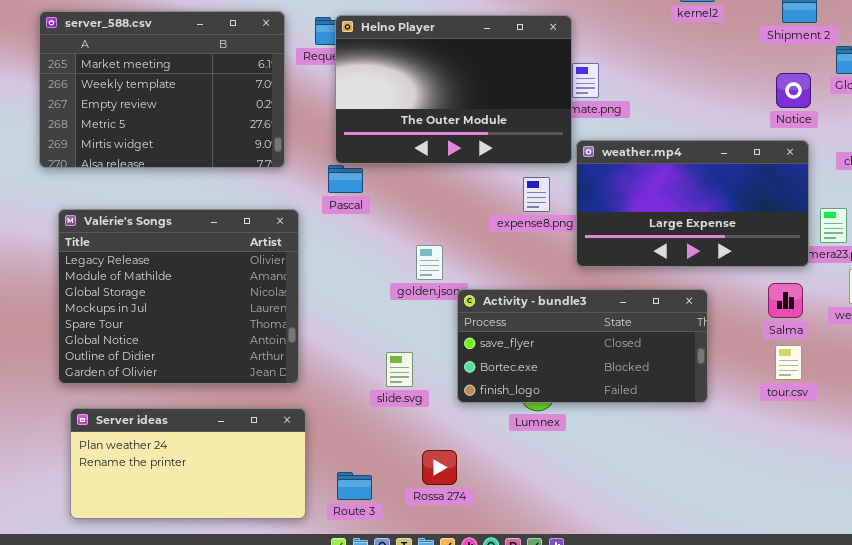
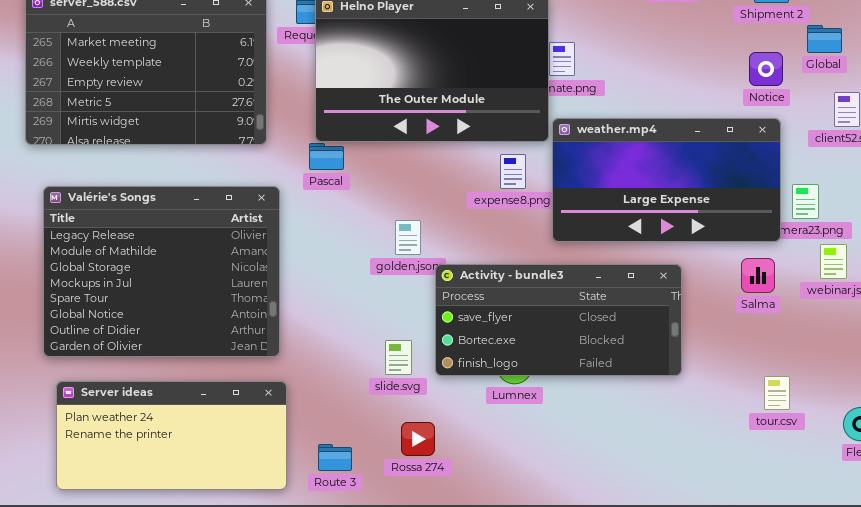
tour.csv: [775,345,802,380] -> [764,376,790,410], moved
slide.svg: [386,352,413,387] -> [385,340,412,375], moved

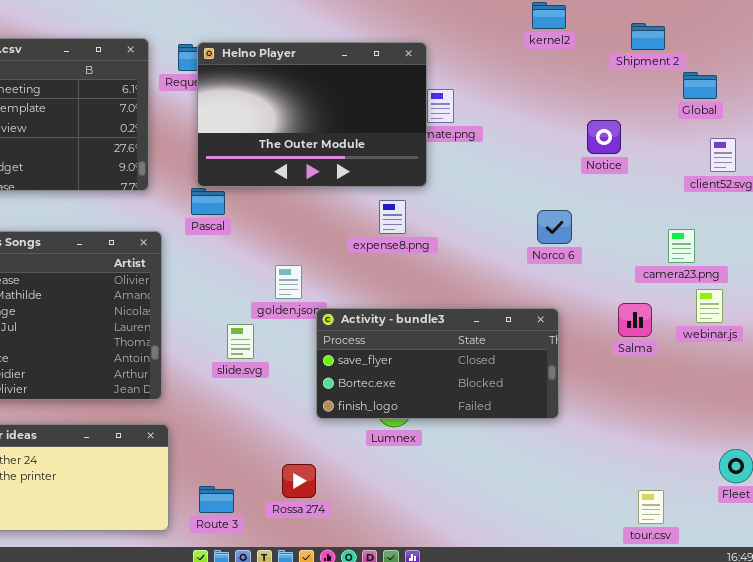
Notice: [749,52,783,86] -> [587,120,621,154], moved
weather.mp4: [552,118,781,242] -> none, closed
slide.svg: [385,340,412,375] -> [227,324,254,359], moved
tour.csv: [764,376,790,410] -> [638,490,664,524], moved

